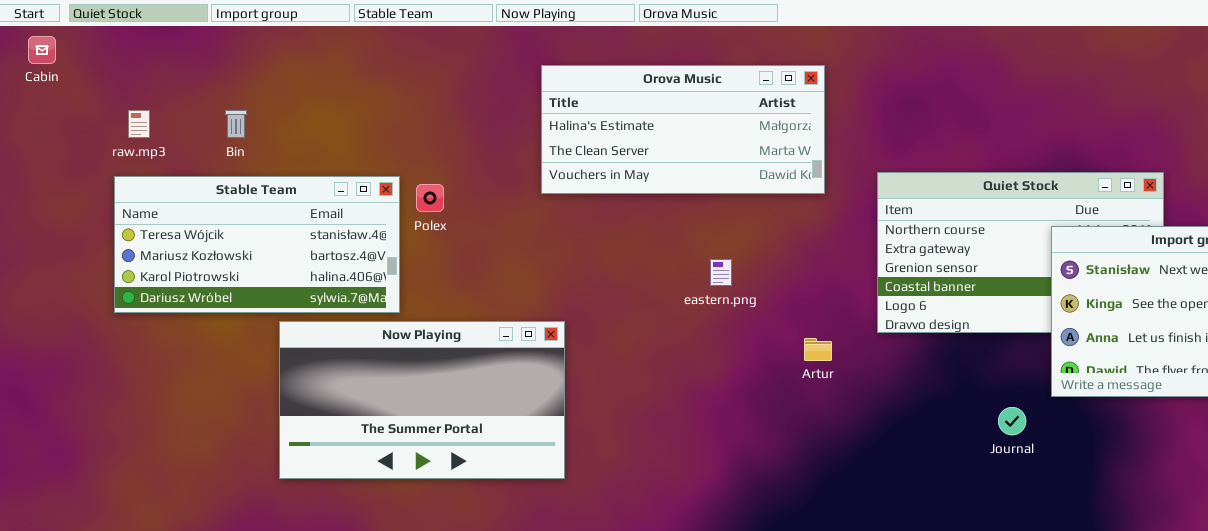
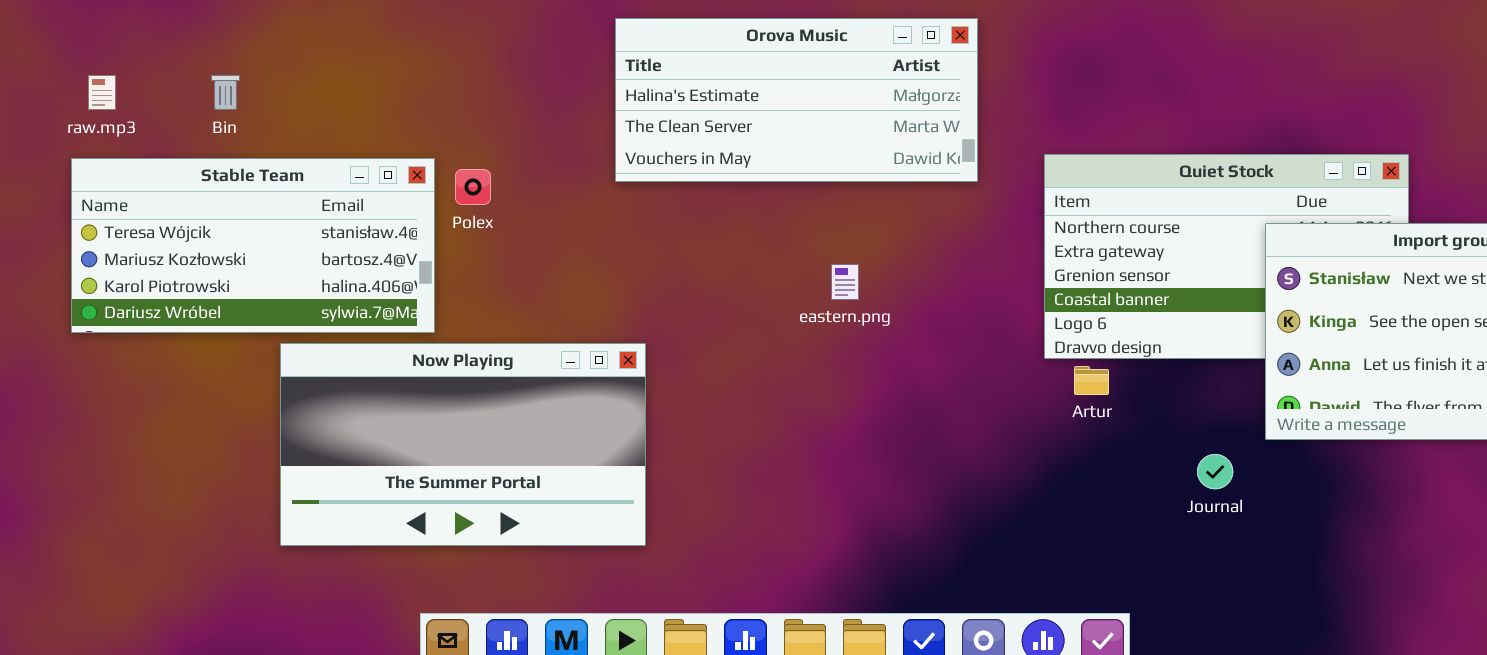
Artur: [804,338,832,361] -> [1074,366,1109,395], moved

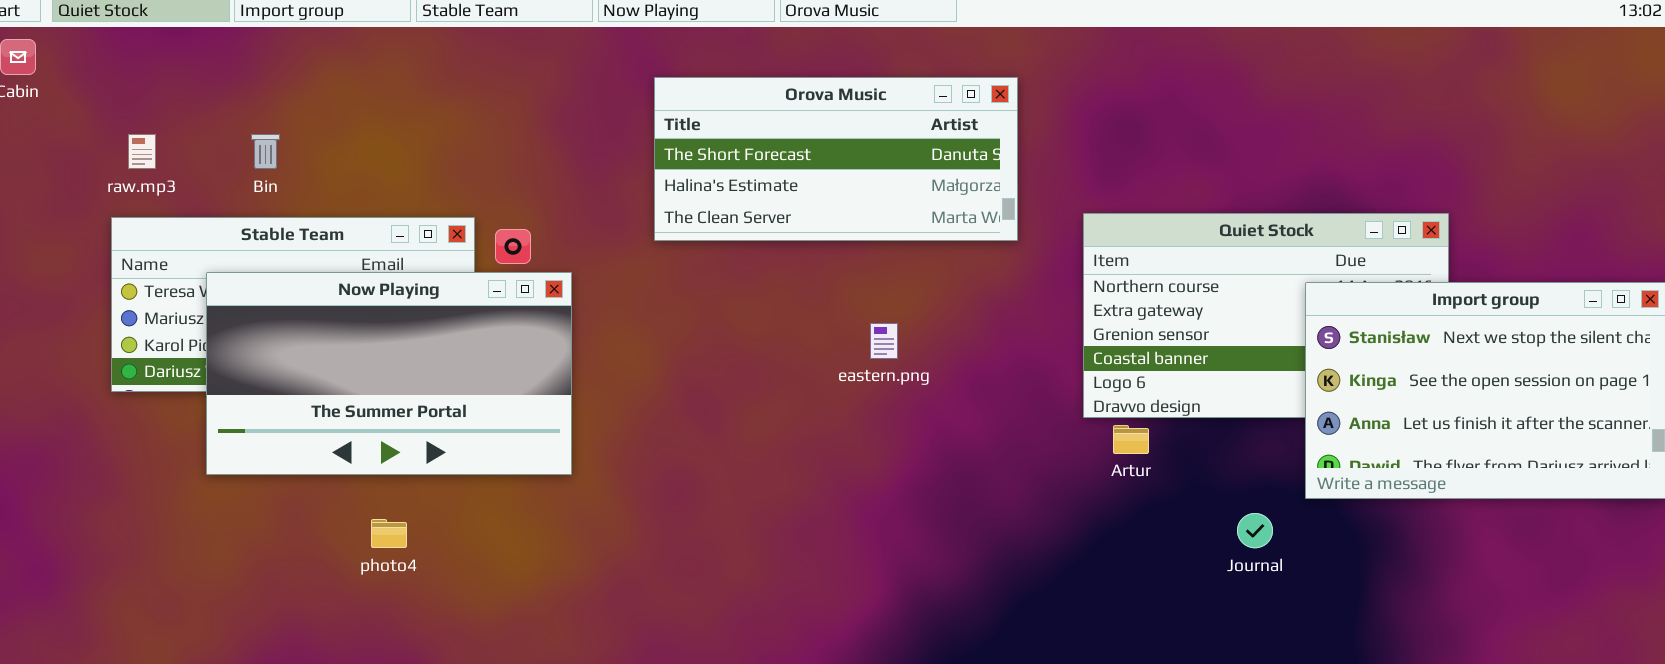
Orova Music: [615,18,978,182] -> [654,77,1018,241], scrolled up 1 row
Now Playing: [280,343,646,546] -> [206,272,572,475], moved

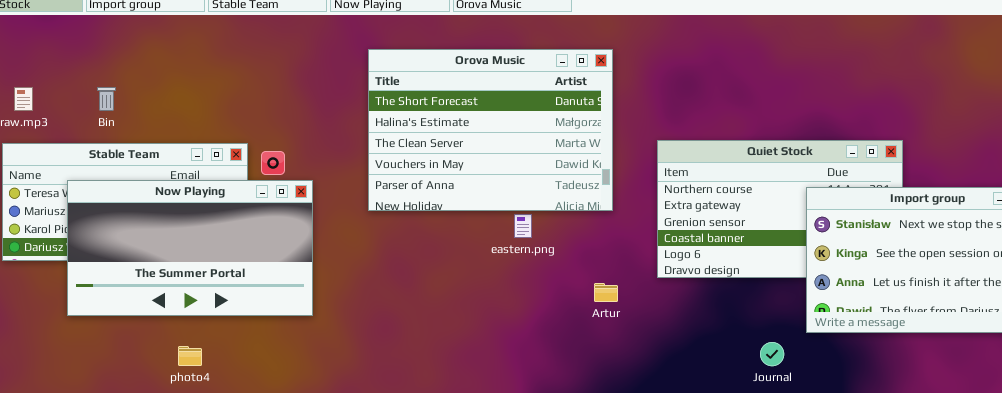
Orova Music: [654,77,1018,241] -> [368,49,613,211], resized
Artur: [1113,425,1149,454] -> [594,283,618,302], moved

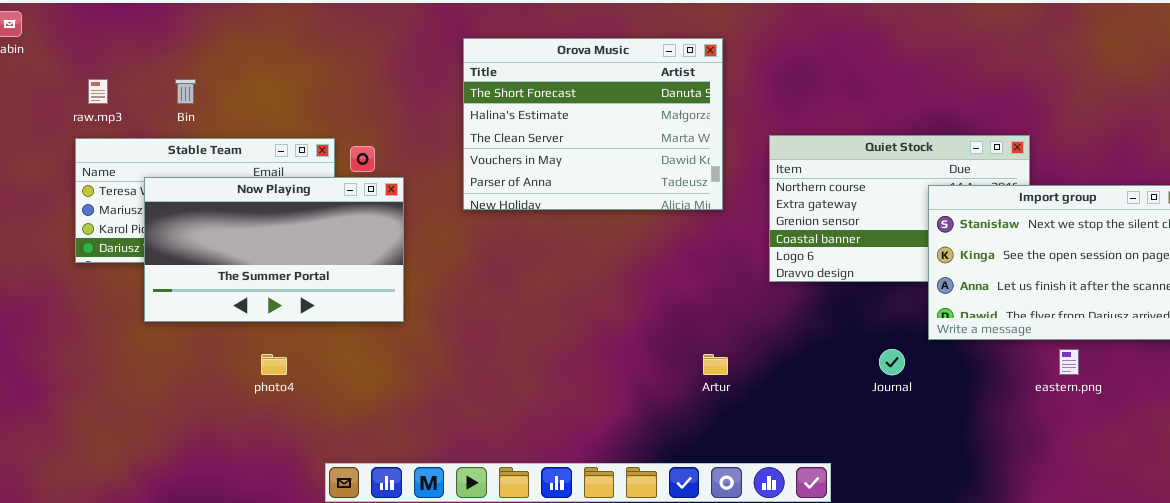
eastern.png: [514,214,532,238] -> [1059,349,1079,375], moved
Artur: [594,283,618,302] -> [703,354,728,375], moved

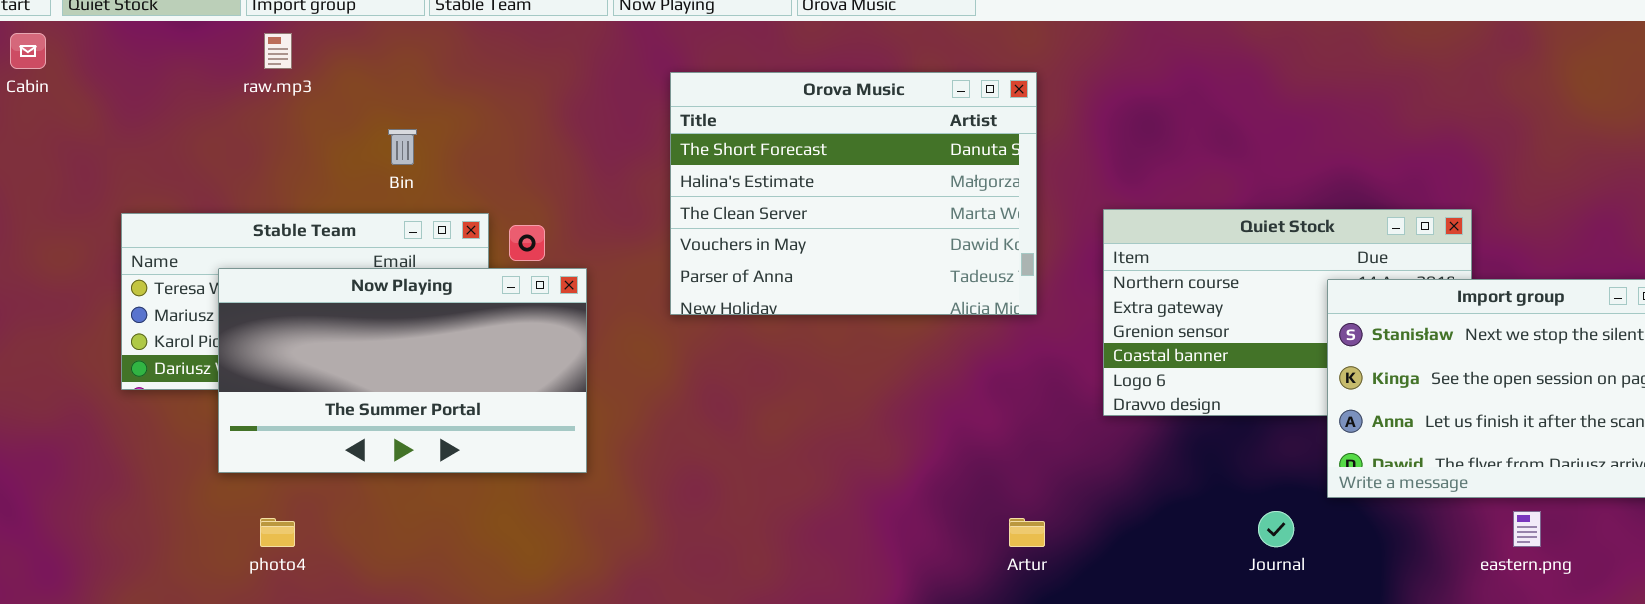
raw.mp3: [88,79,108,104] -> [264,33,292,69], moved
Bin: [175,79,196,104] -> [388,129,417,165], moved
photo4: [261,354,287,375] -> [260,518,295,547], moved

